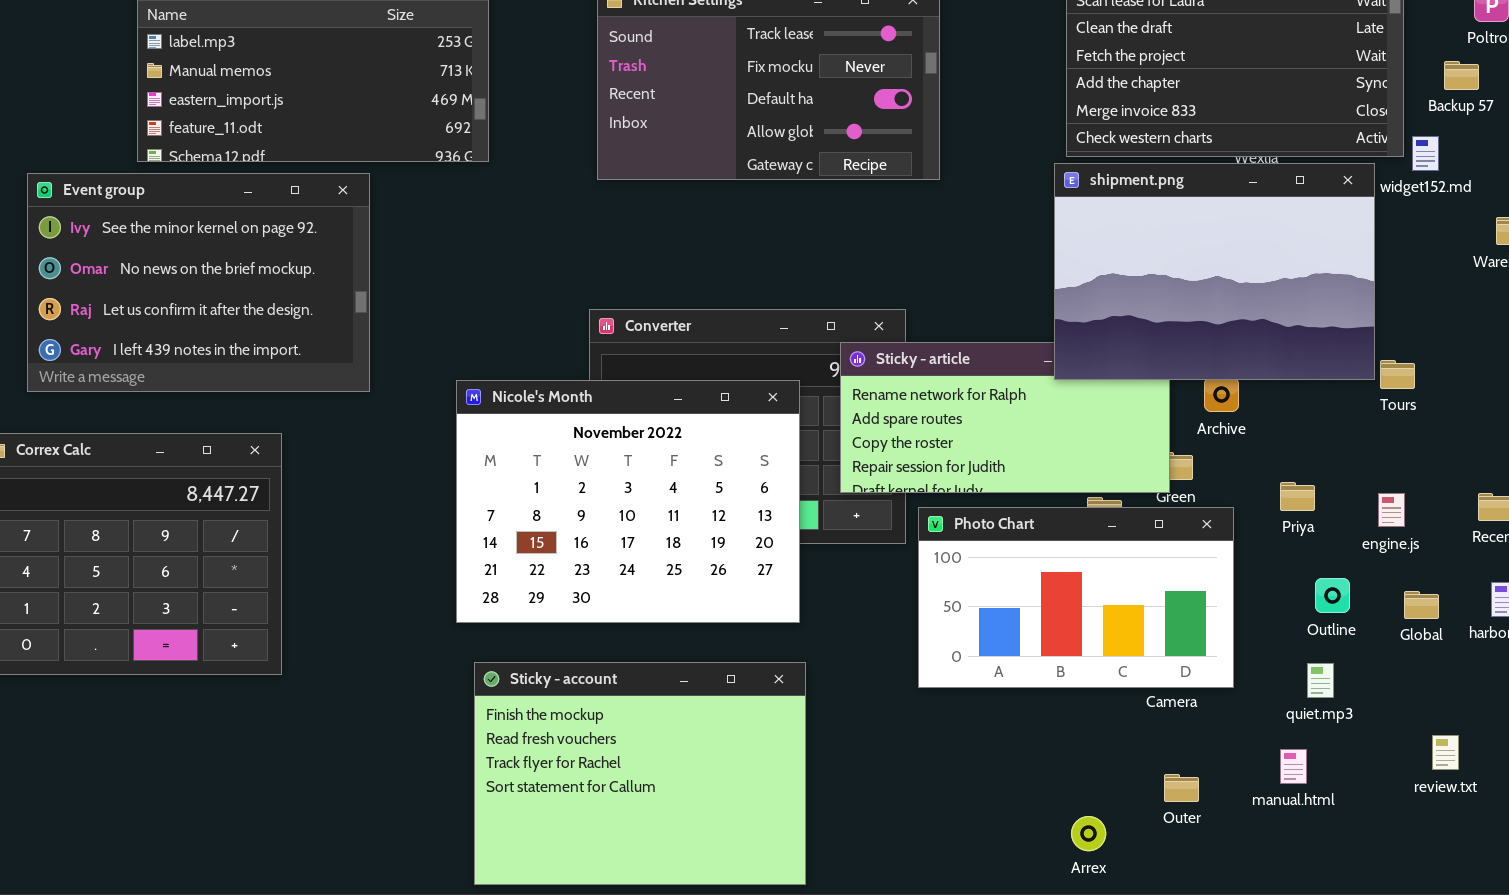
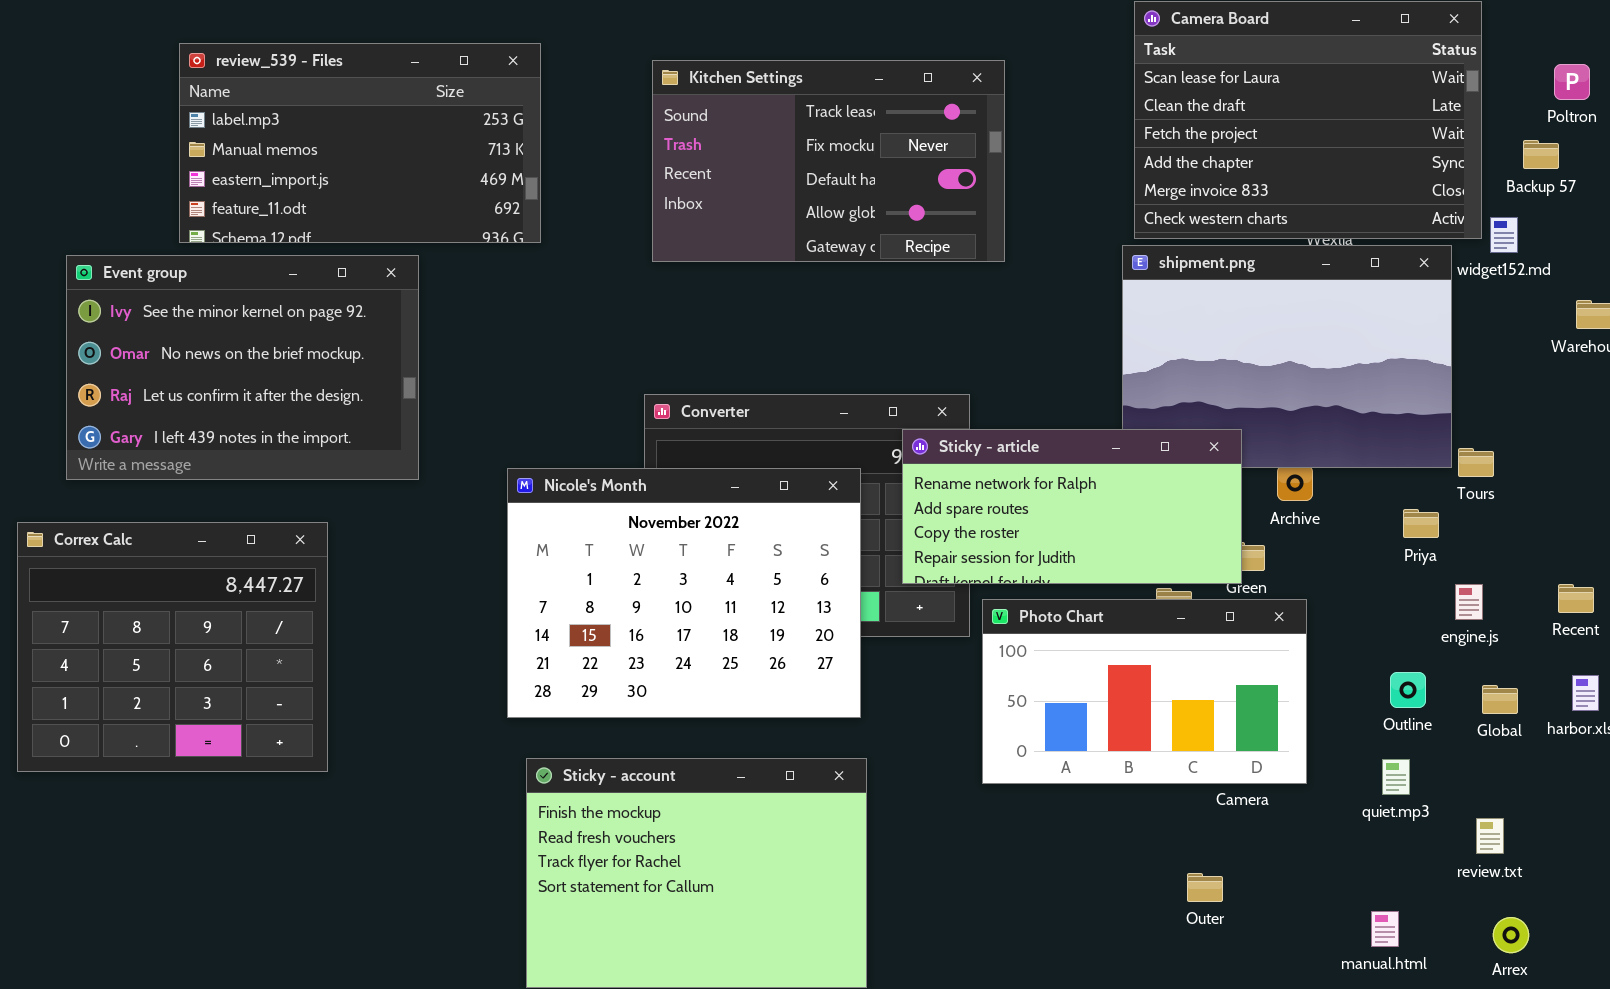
Sticky - article: [840,342,1170,493] -> [902,429,1242,584], raised
Priya: [1280,482,1315,511] -> [1403,509,1439,538], moved
review.txt: [1432,735,1459,770] -> [1476,818,1504,854], moved
manual.html: [1280,749,1307,784] -> [1371,911,1399,947], moved
Outer: [1164,774,1199,802] -> [1187,873,1223,902], moved
Arrex: [1071,816,1106,851] -> [1493,917,1529,953], moved

